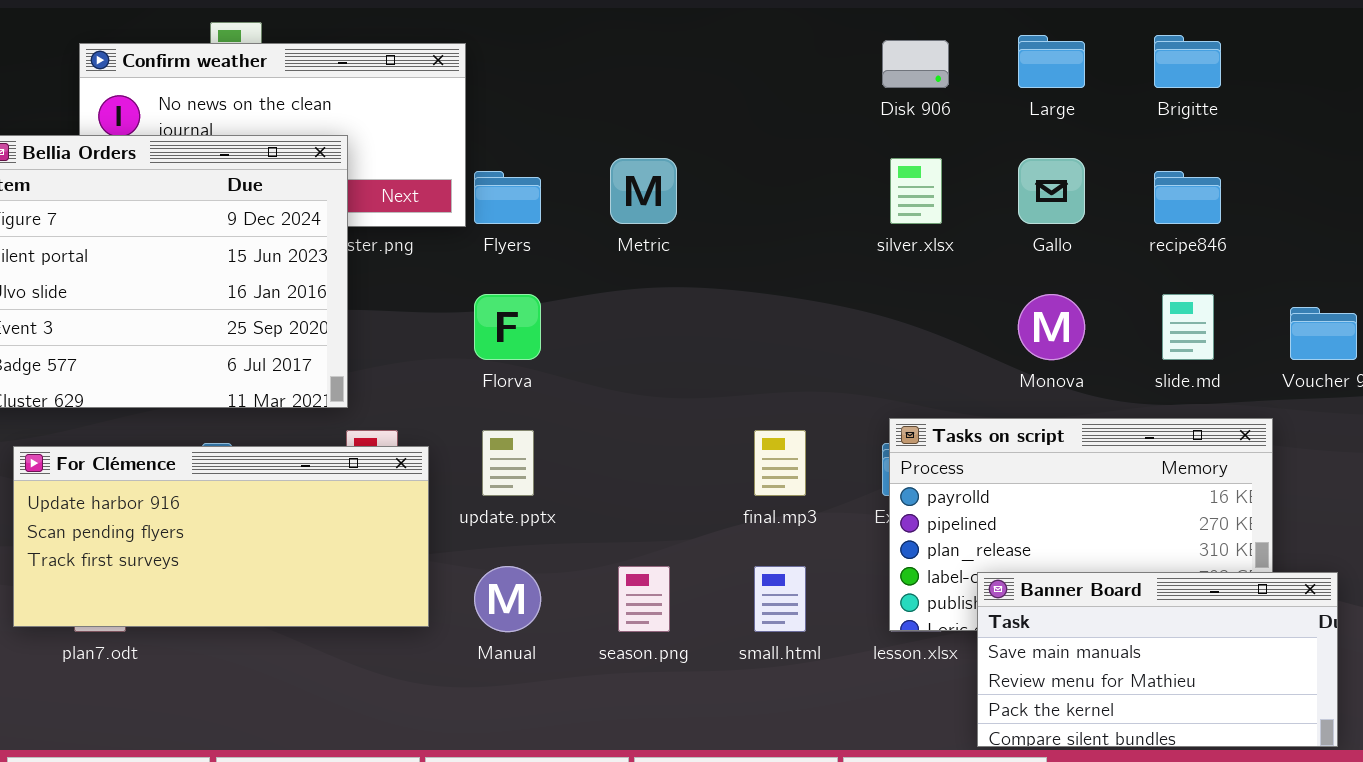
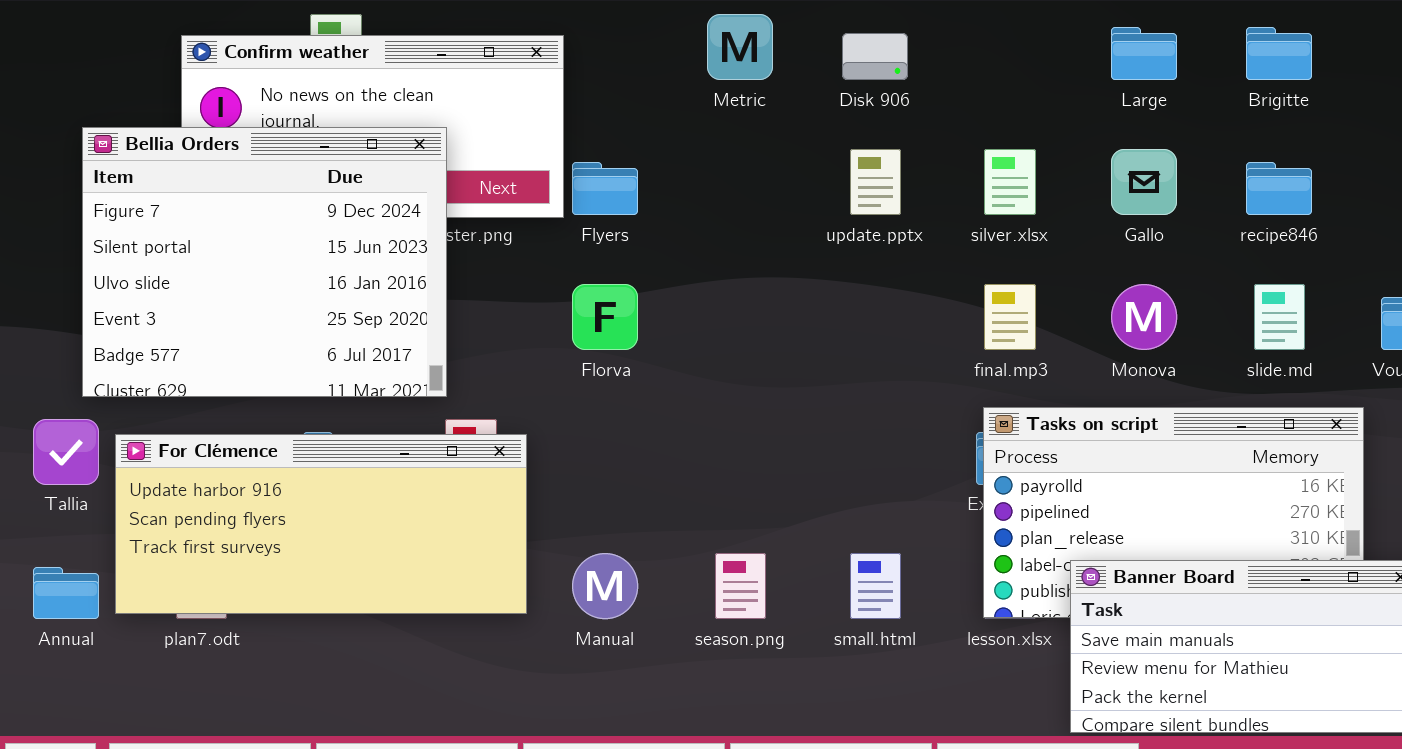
Disk 906: [882,40,949,88] -> [842,33,908,80], moved
Metric: [610,158,677,224] -> [707,14,773,80], moved
update.pptx: [482,430,534,496] -> [850,149,901,215], moved
final.mp3: [754,430,806,496] -> [984,284,1036,350], moved

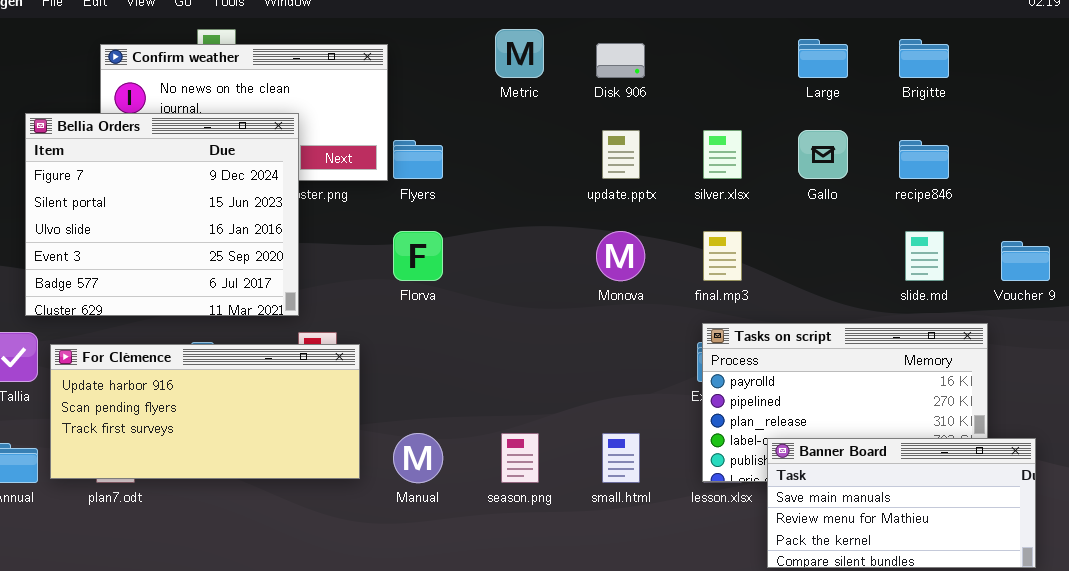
Monova: [1111,284,1177,350] -> [596,231,645,281], moved

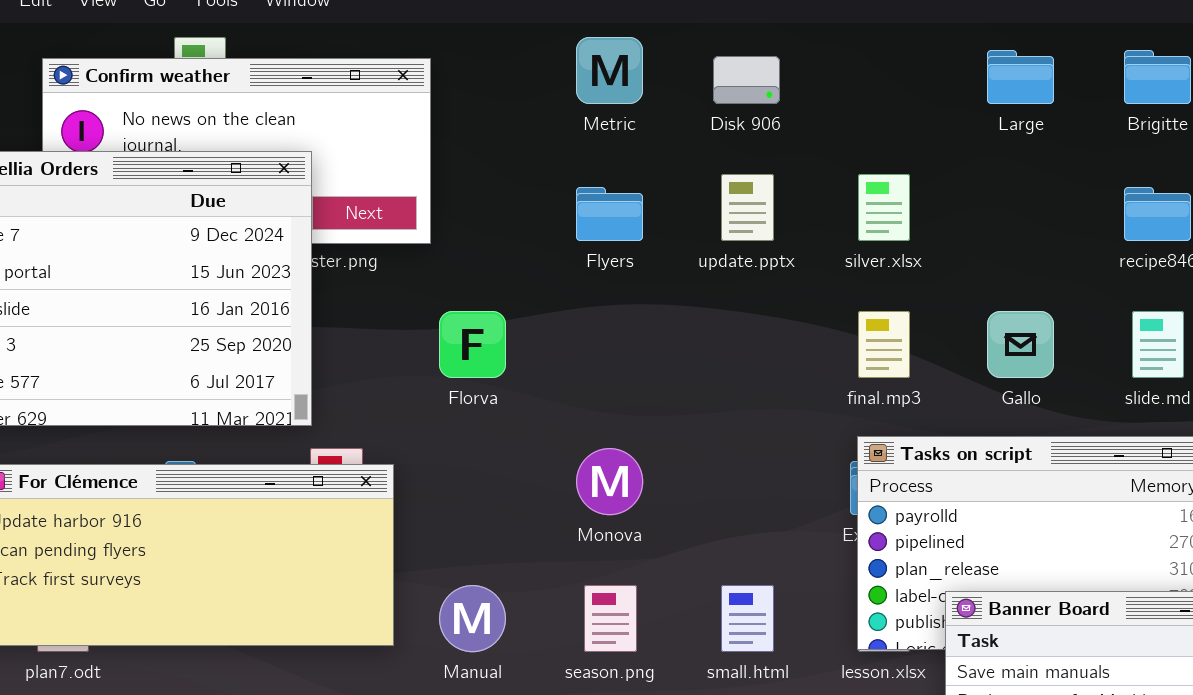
Gallo: [798,130,848,179] -> [987,311,1054,378], moved
Flyers: [393,140,443,179] -> [576,187,643,241], moved
Monova: [596,231,645,281] -> [576,448,643,515], moved

